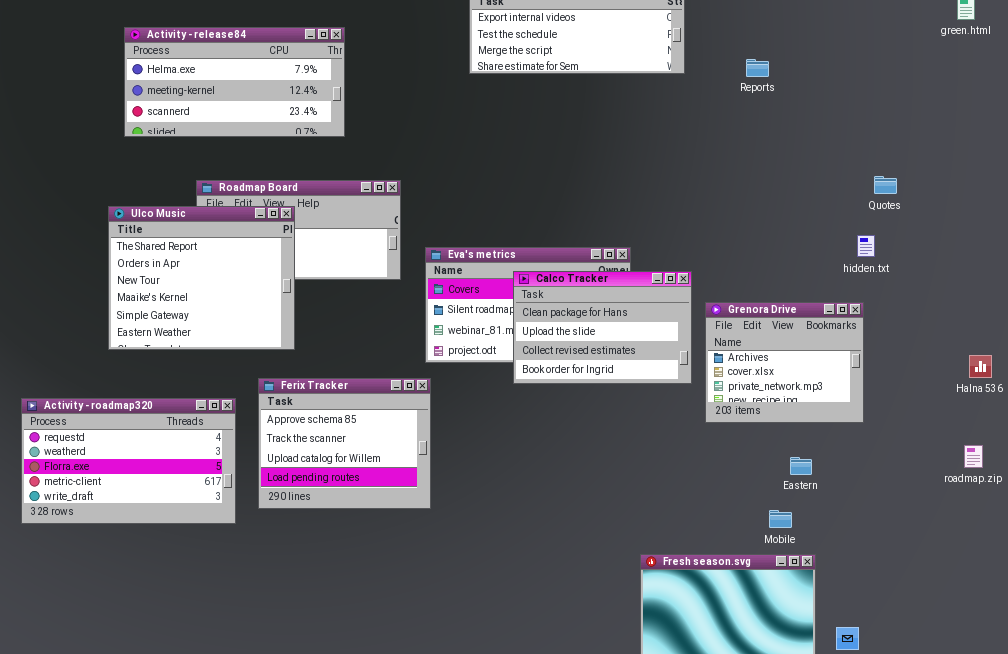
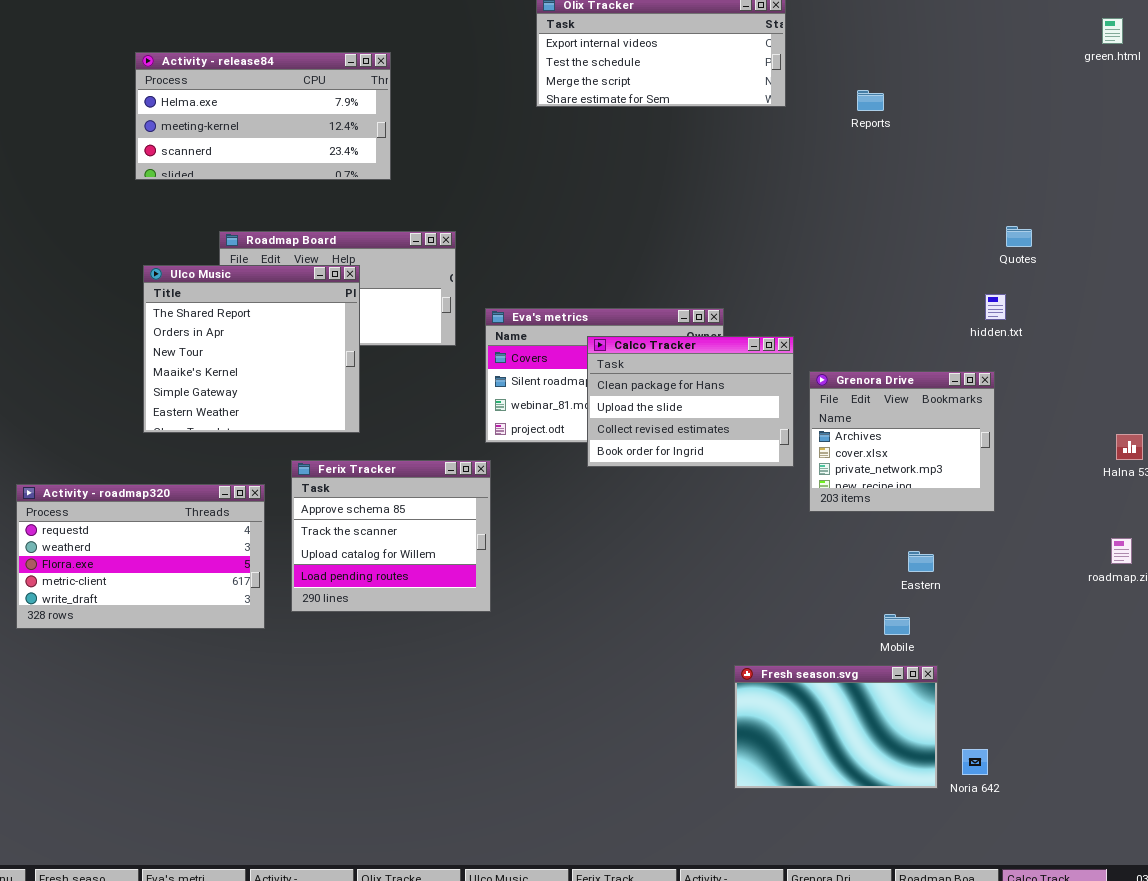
Ulco Music: [108,206,295,350] -> [143,265,360,433], moved

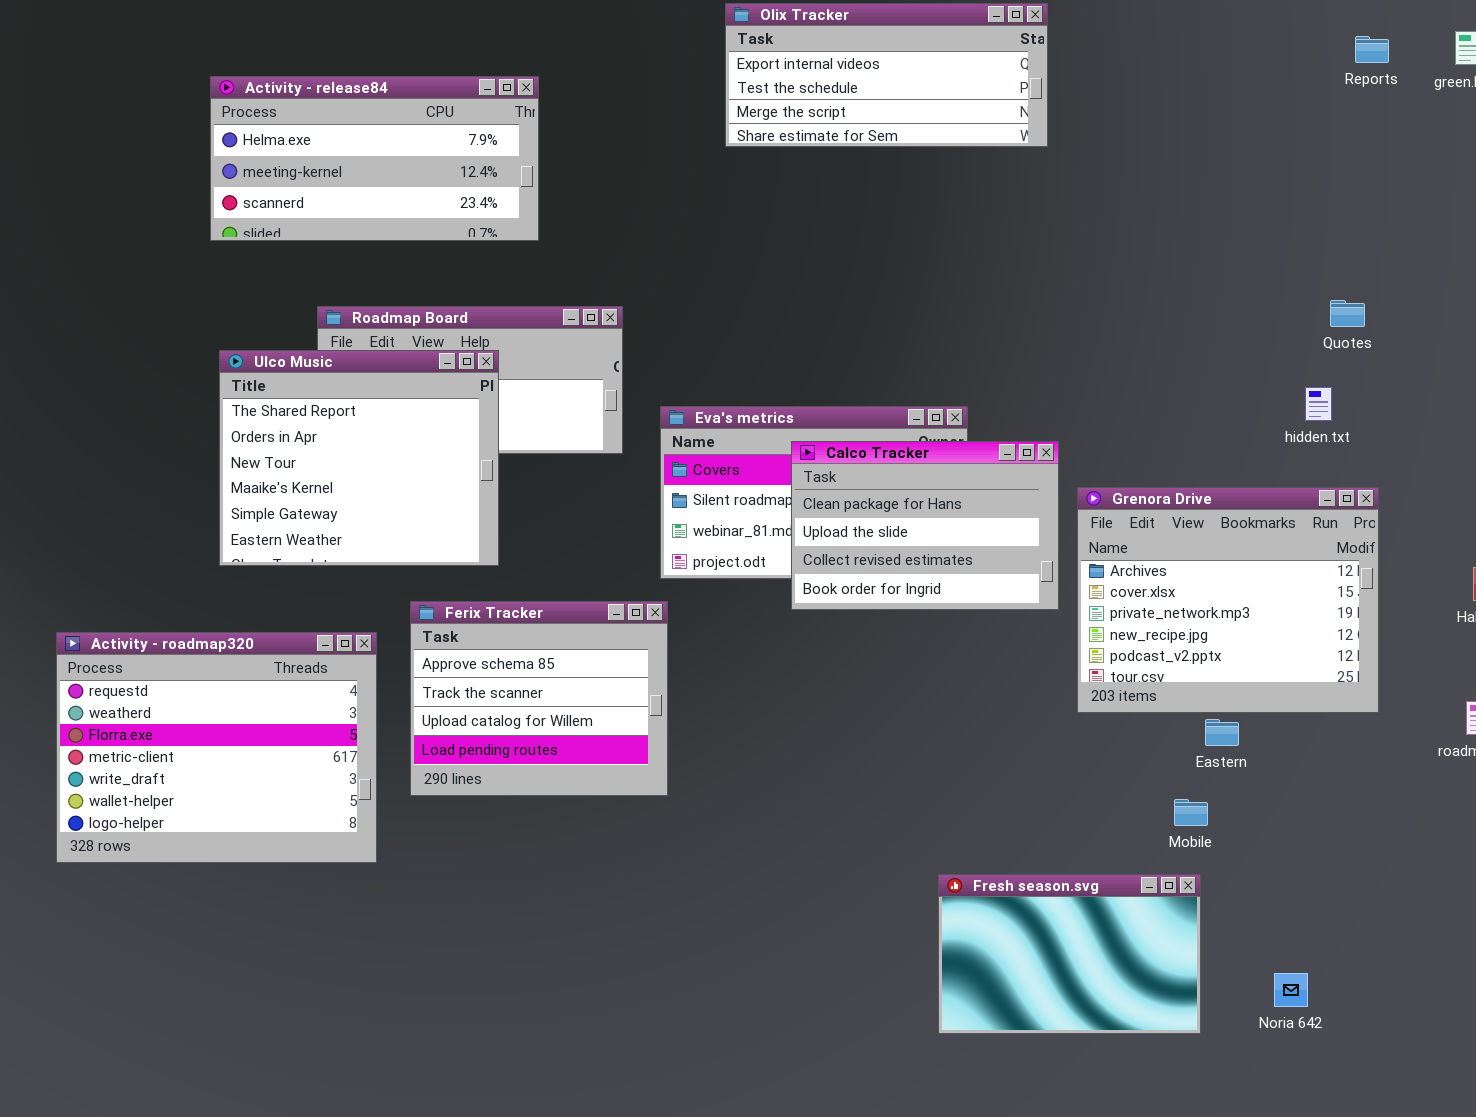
Reports: [857,90,884,111] -> [1355,36,1389,63], moved
Grenora Drive: [809,371,995,512] -> [1077,487,1379,713], resized
Activity - roadmap320: [16,484,265,629] -> [56,632,377,863], resized
Fresh season.svg: [734,665,938,789] -> [938,874,1201,1034], moved

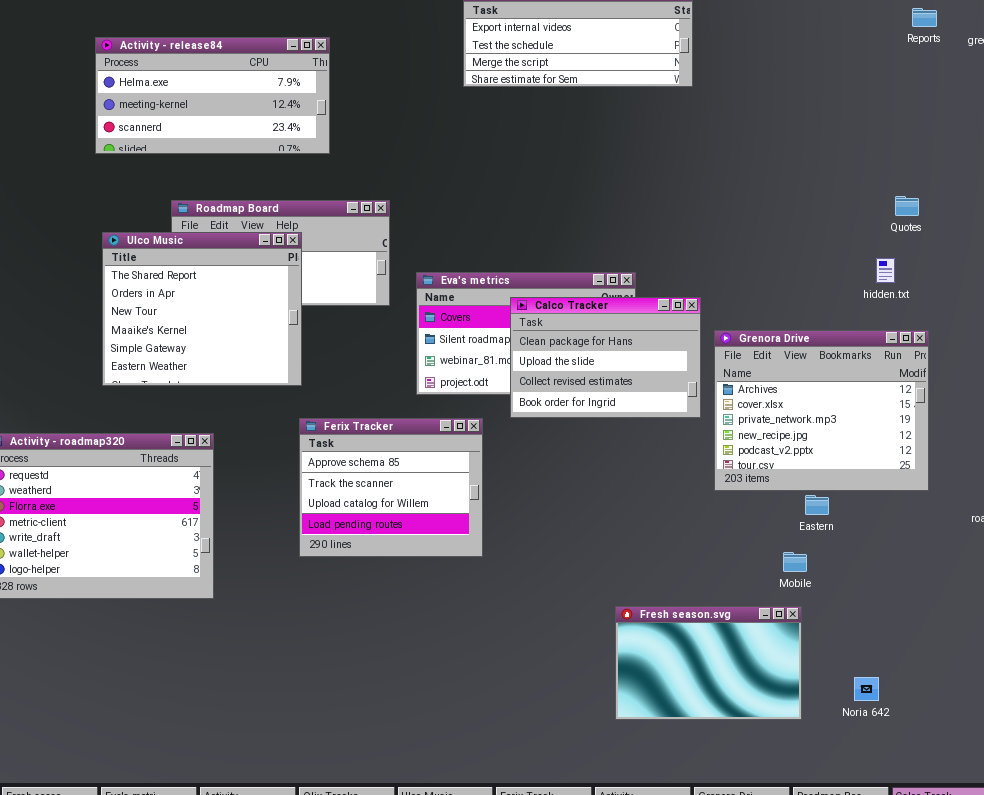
Ferix Tracker: [410,601,668,796] -> [299,418,483,557], moved

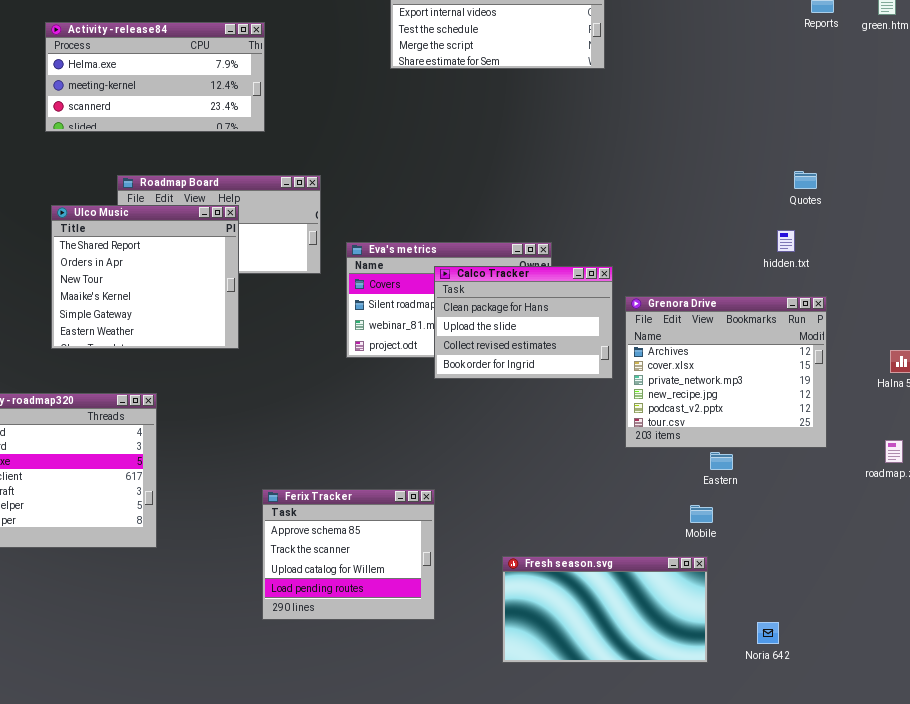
Ferix Tracker: [299,418,483,557] -> [262,489,435,620], moved
Fresh season.svg: [615,606,802,720] -> [502,556,708,663], resized

